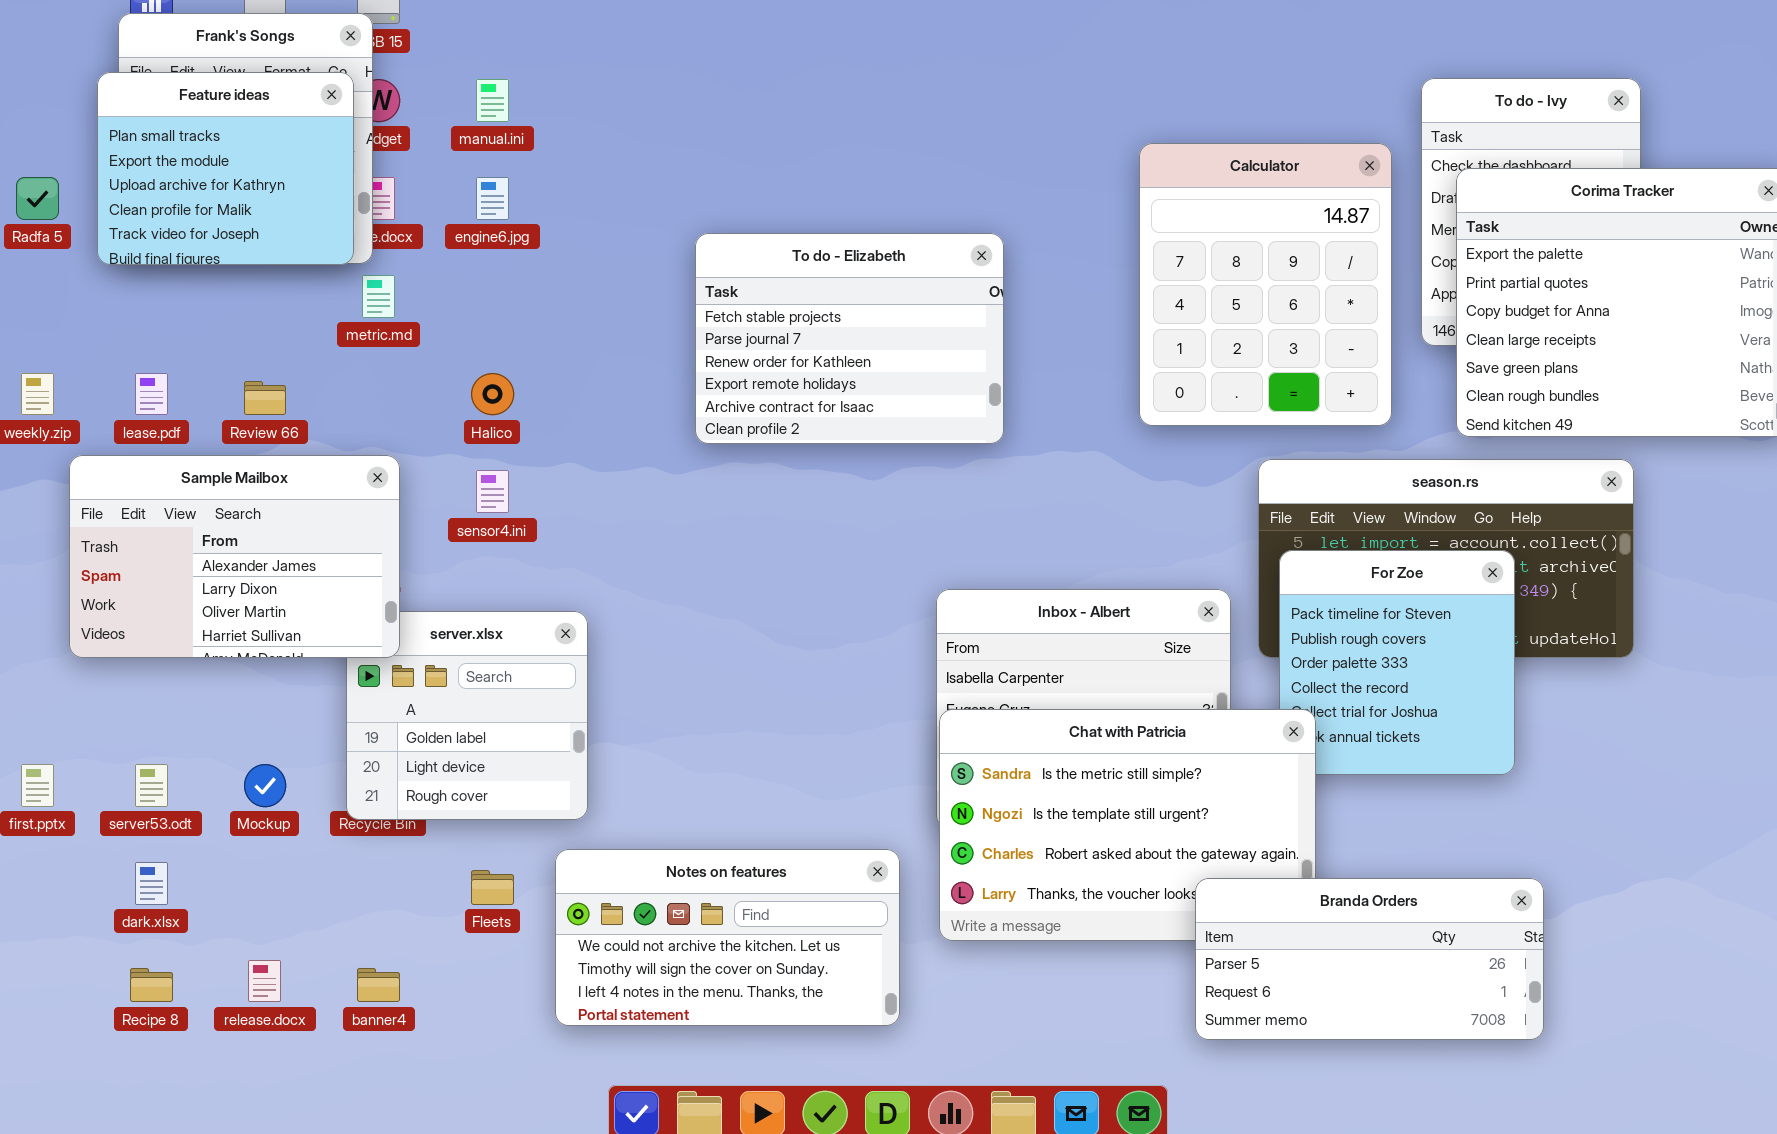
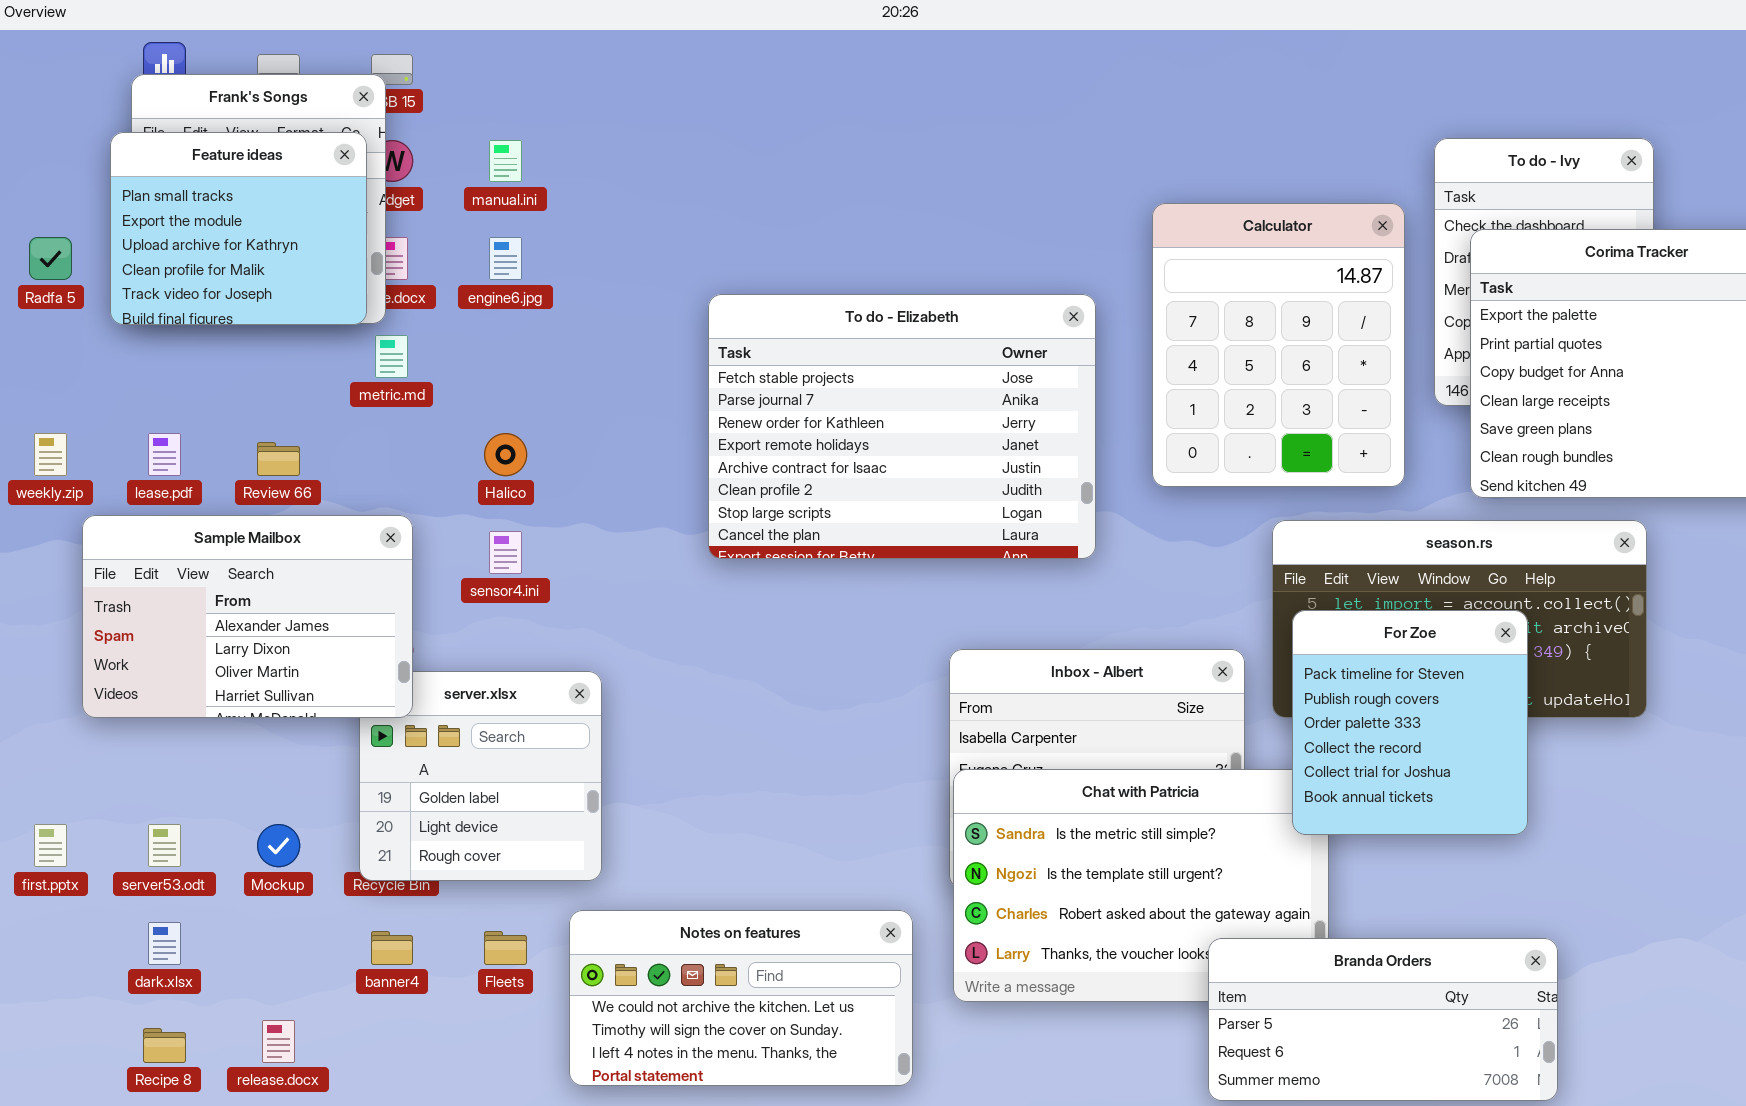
To do - Elizabeth: [695,233,1004,444] -> [708,294,1096,559], resized
For Zoe: [1279,550,1515,775] -> [1292,610,1528,835], raised
banner4: [357,968,400,1002] -> [371,931,413,965], moved

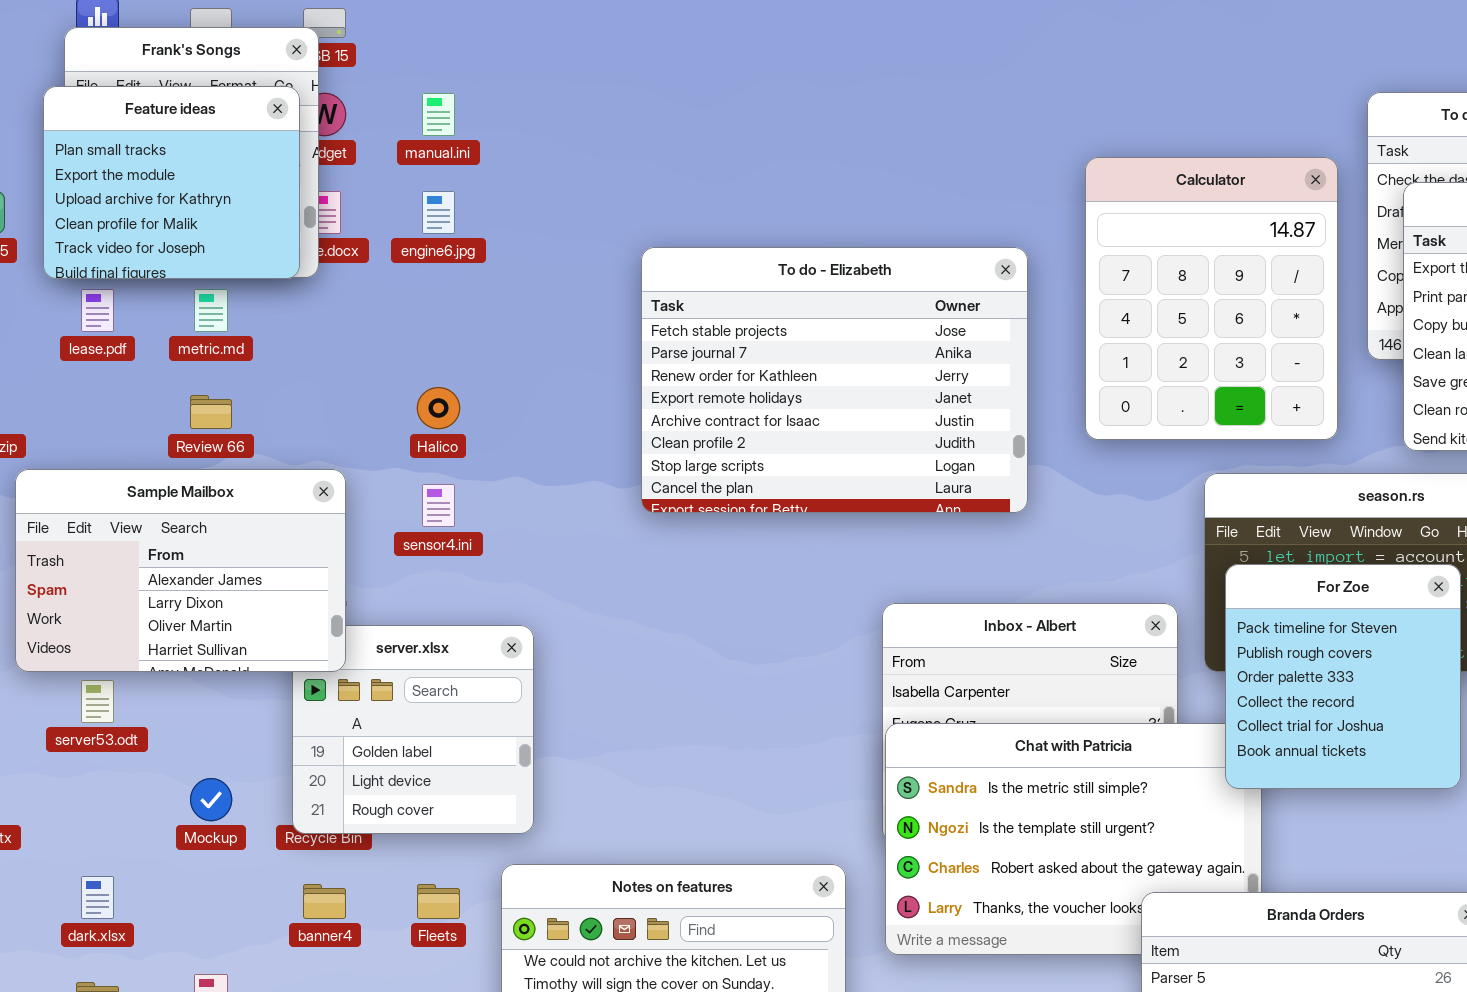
metric.md: [375,335,408,378] -> [194,289,228,332], moved
lease.pdf: [148,433,181,476] -> [81,289,114,332], moved
server53.odt: [148,824,181,867] -> [81,680,114,723], moved

